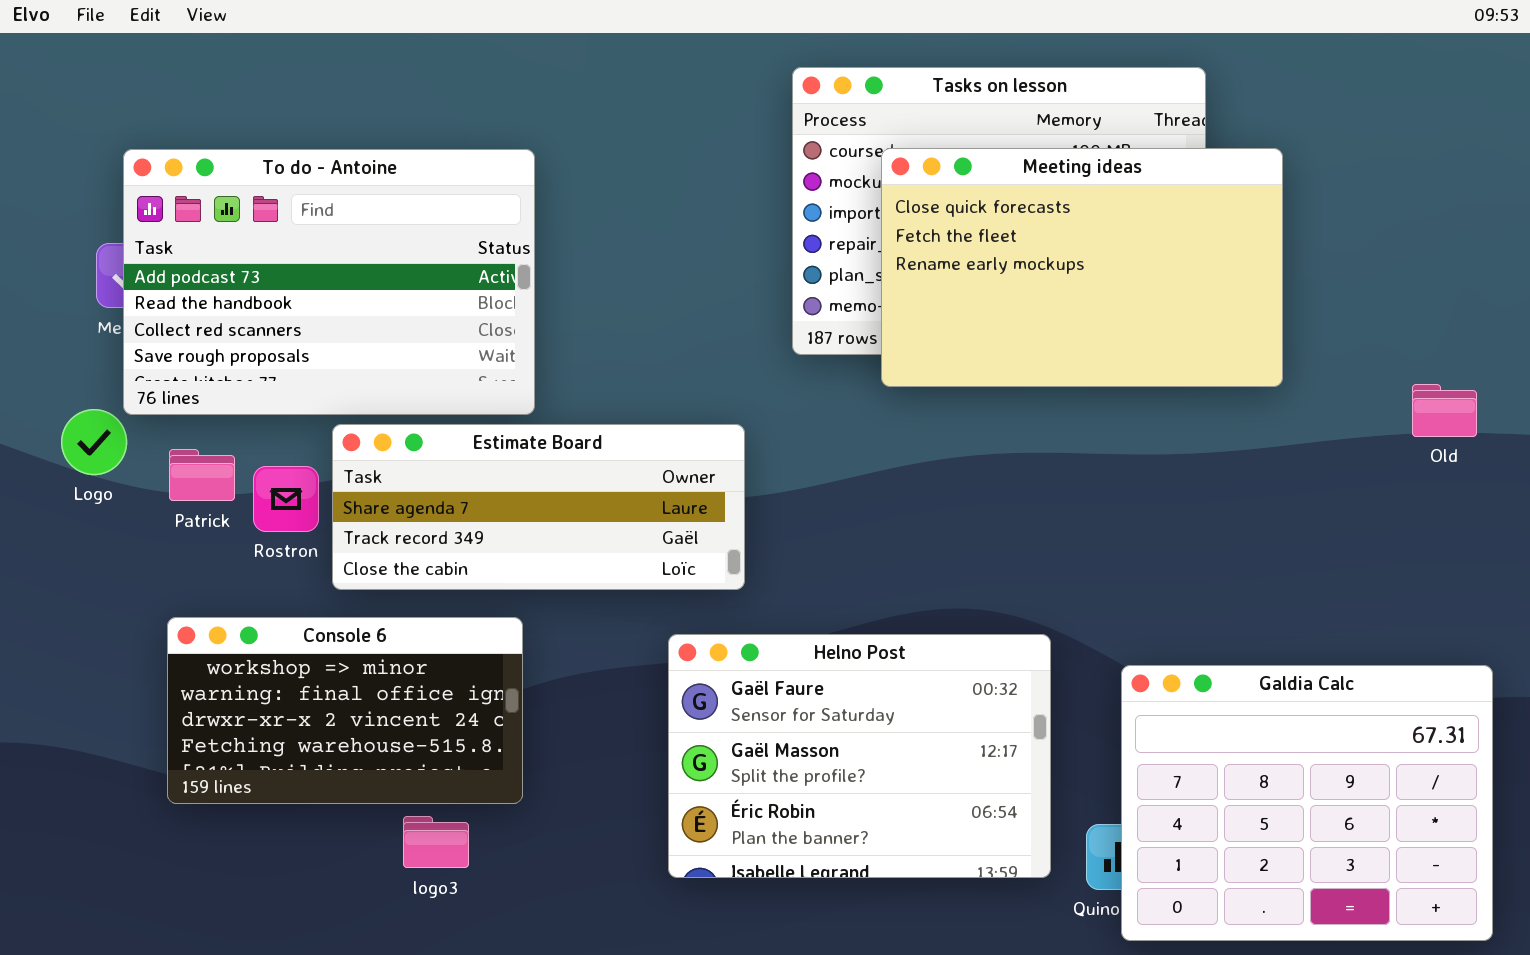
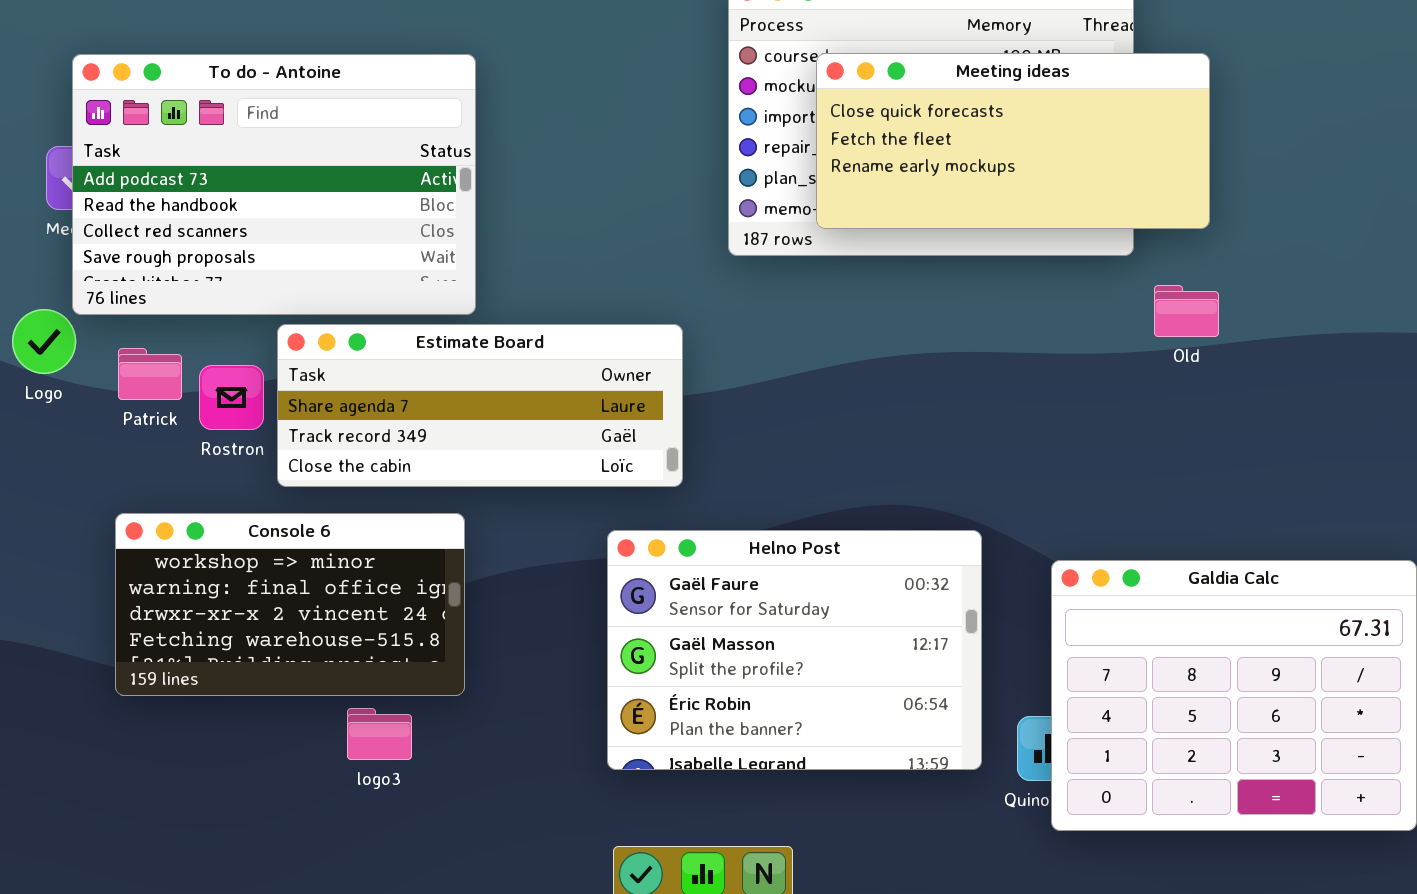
Meeting ideas: [881,148,1283,387] -> [816,53,1210,229], resized
Old: [1412,384,1477,437] -> [1154,285,1219,337], moved

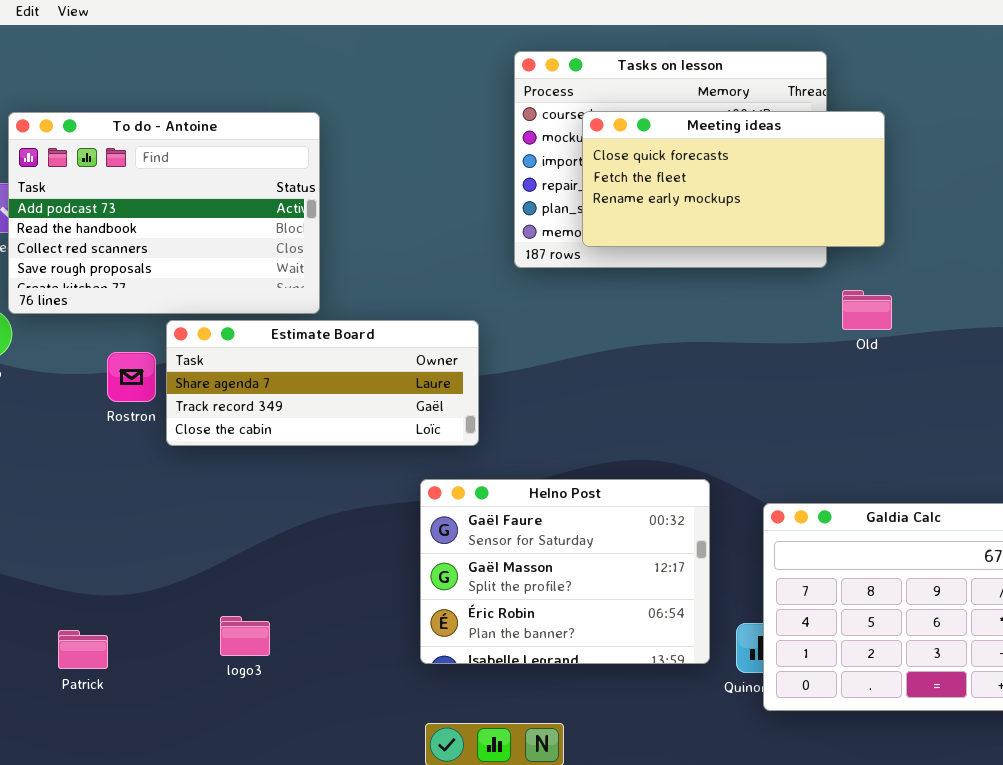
Patrick: [118,348,182,400] -> [58,630,108,669], moved
Console 6: [115,513,465,696] -> none, closed

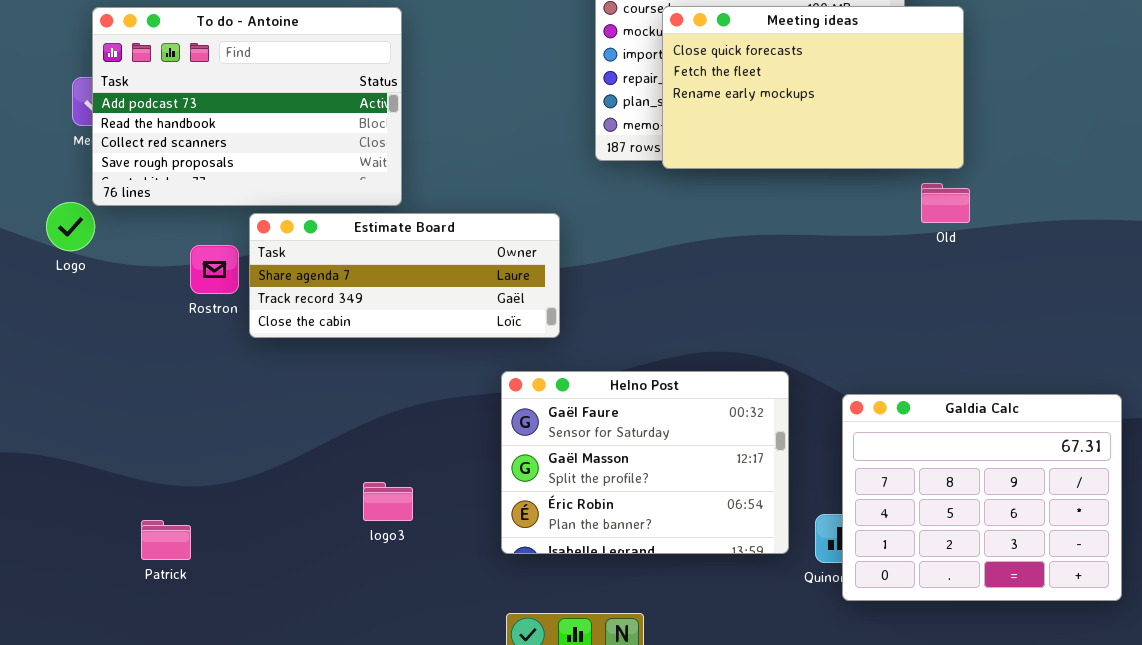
Meeting ideas: [582,111,885,247] -> [662,6,964,169], resized
logo3: [220,616,270,656] -> [363,482,413,521], moved

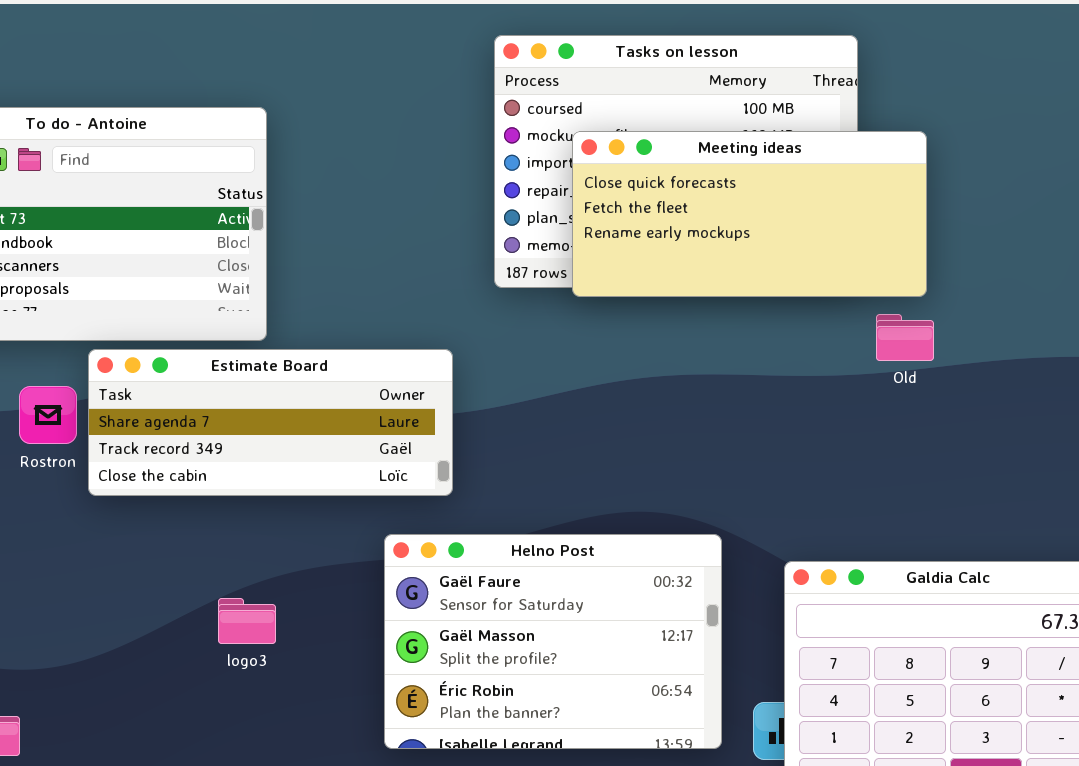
Meeting ideas: [662,6,964,169] -> [572,131,927,297], resized
logo3: [363,482,413,521] -> [218,598,276,644], moved

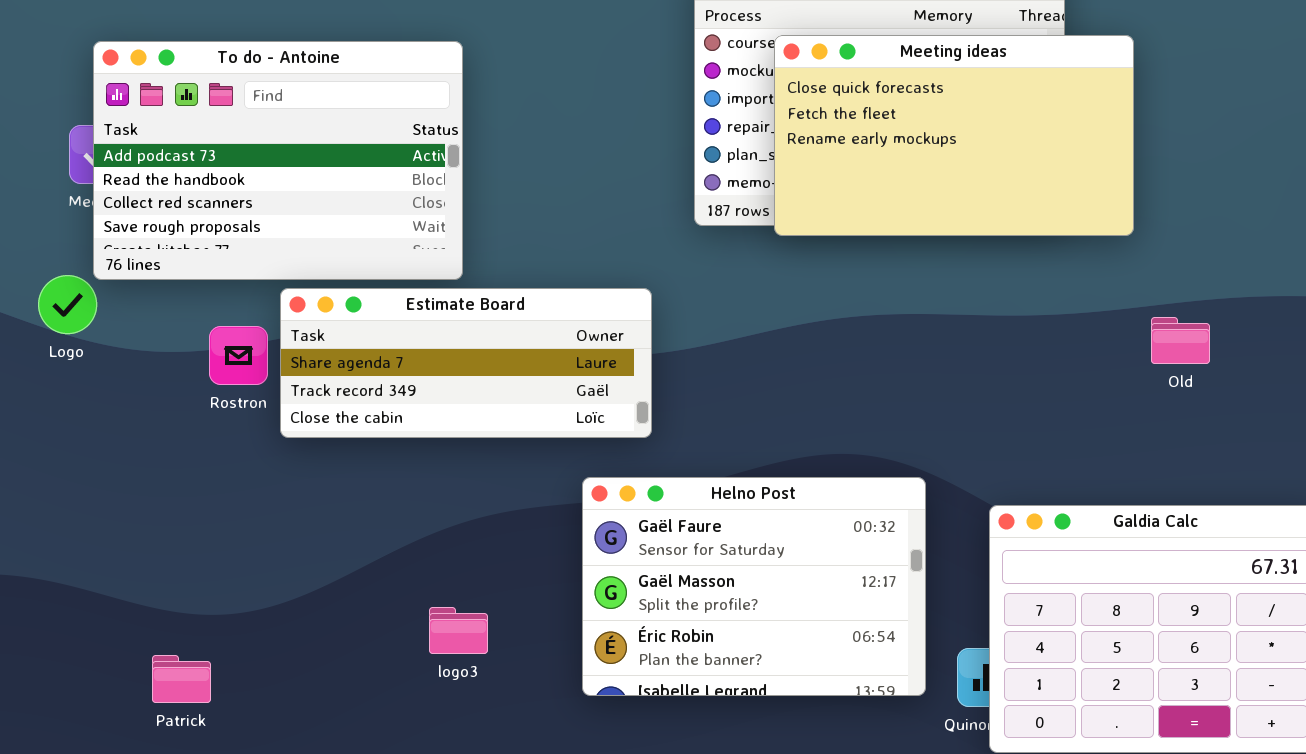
Meeting ideas: [572,131,927,297] -> [774,35,1134,236], resized
Old: [876,314,934,361] -> [1151,317,1210,364], moved
logo3: [218,598,276,644] -> [429,607,488,654], moved

